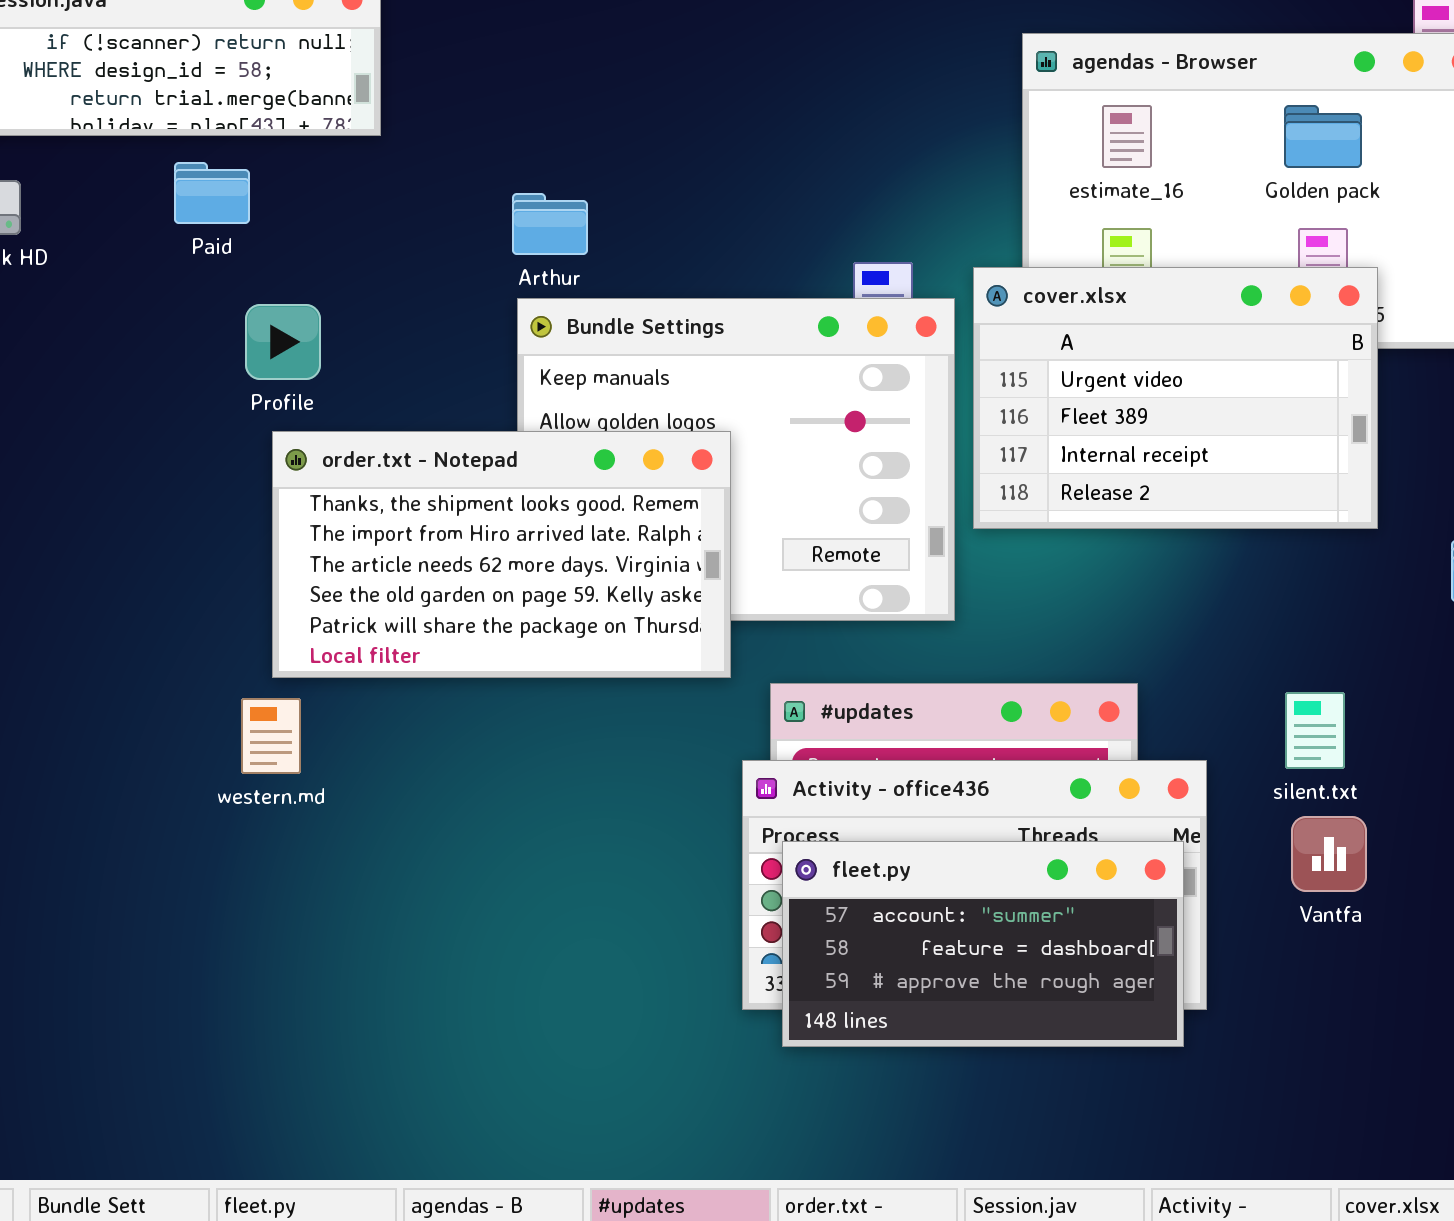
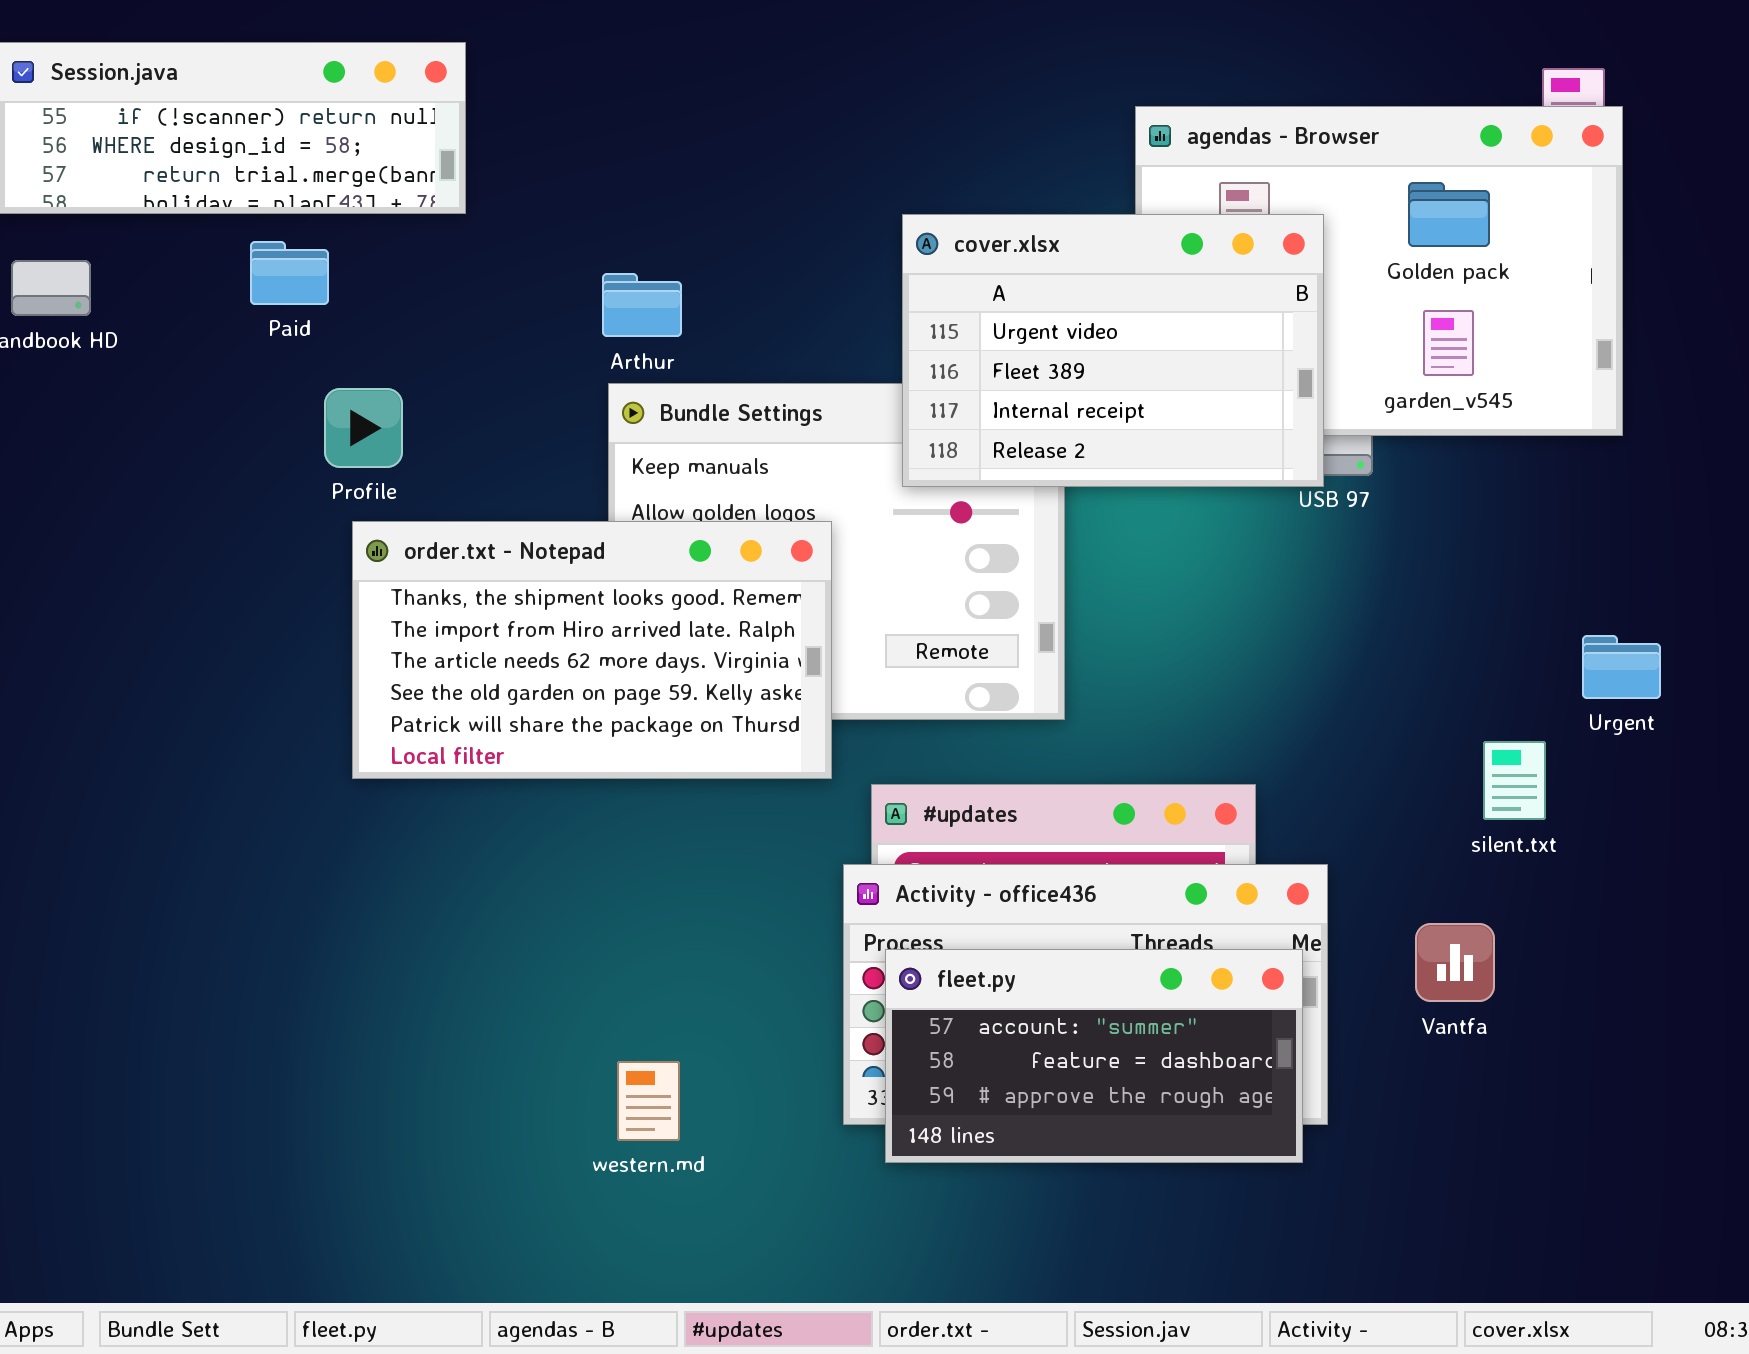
cover.xlsx: [973,267,1378,529] -> [902,214,1324,487], moved
silent.txt: [1285,692,1345,769] -> [1483,741,1546,820], moved
western.md: [241,698,301,774] -> [617,1061,680,1141], moved

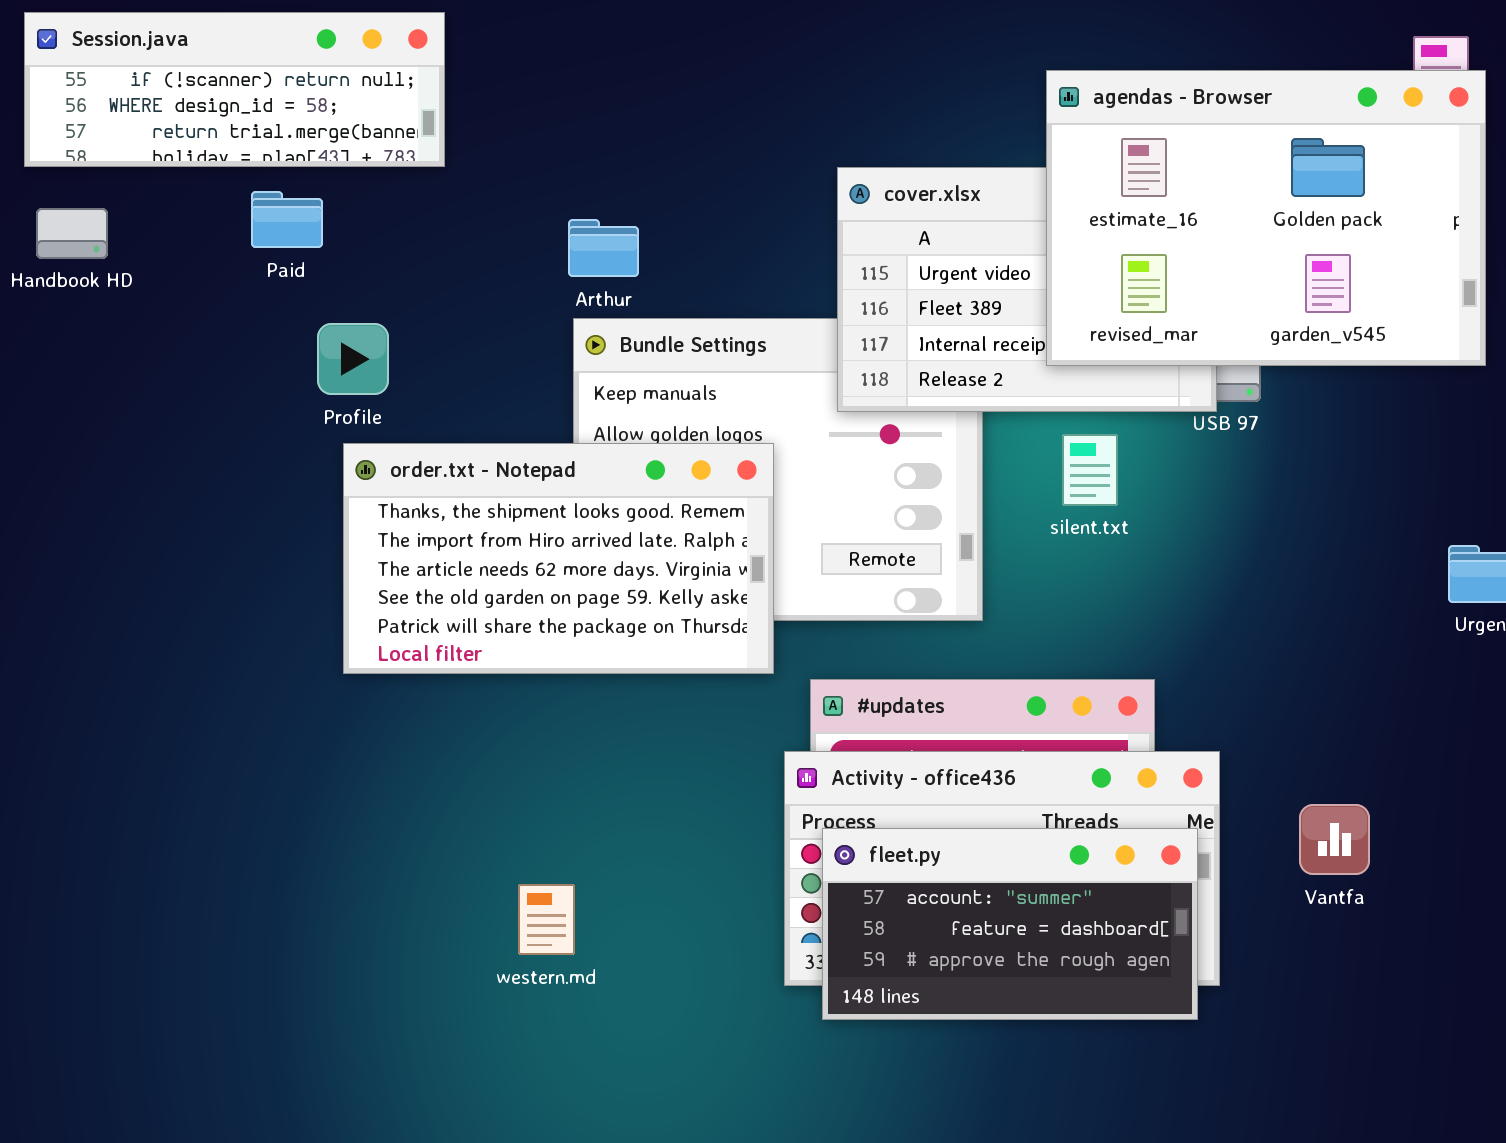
agendas - Browser: [1135,106,1623,436] -> [1046,70,1486,366], raised
silent.txt: [1483,741,1546,820] -> [1062,434,1118,506], moved
western.md: [617,1061,680,1141] -> [518,884,575,955], moved

